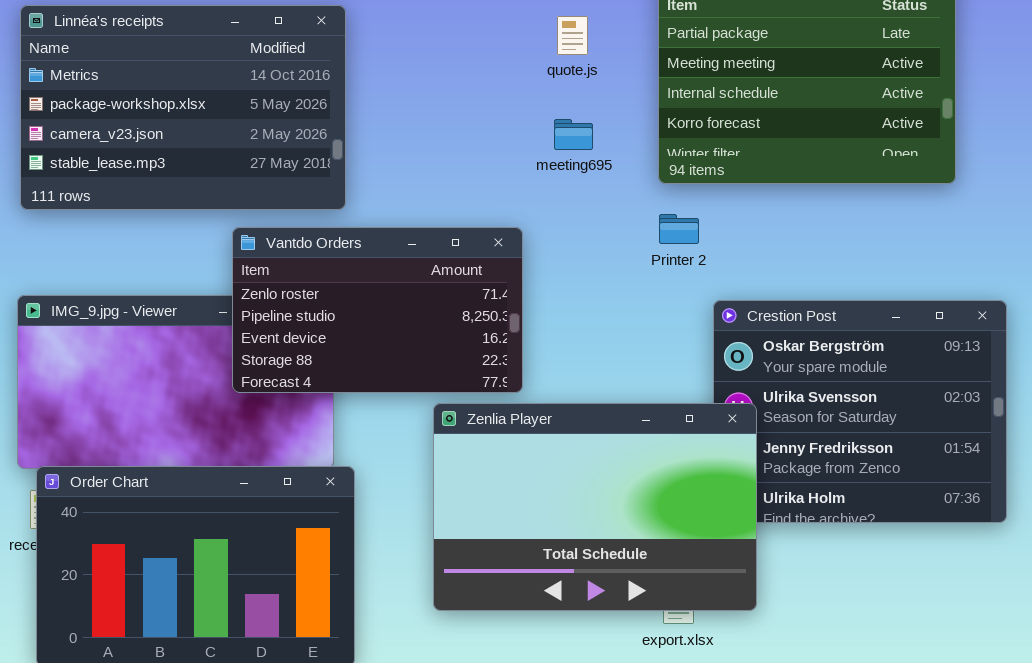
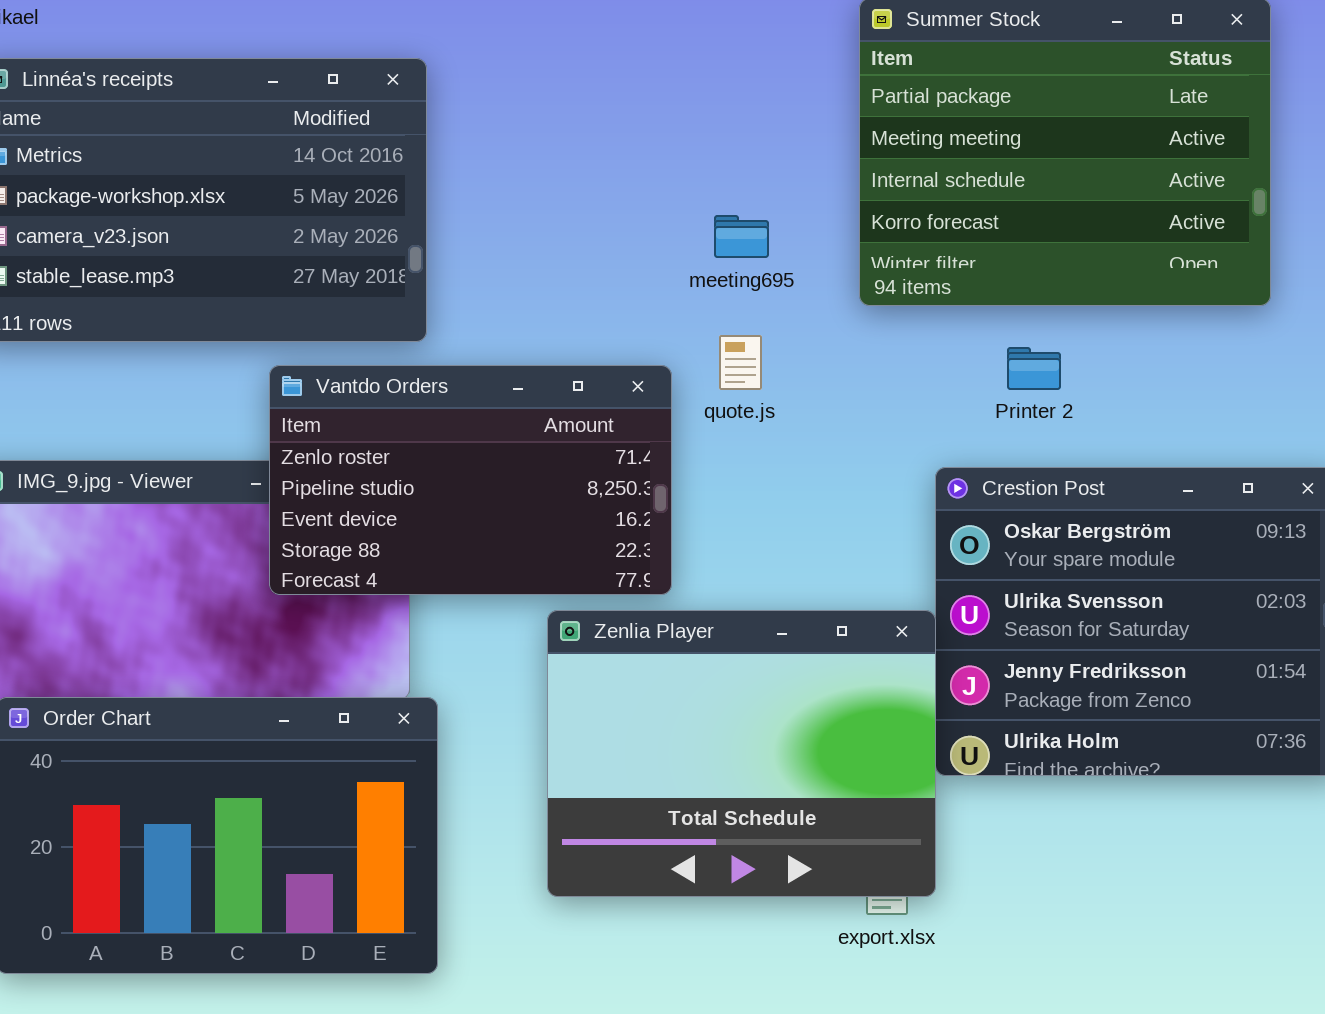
quote.js: [557,16,588,55] -> [719,335,762,390], moved
Printer 2: [659,214,699,244] -> [1007,347,1061,390], moved
Zenlia Player: [433,403,757,611] -> [547,610,936,897], resized

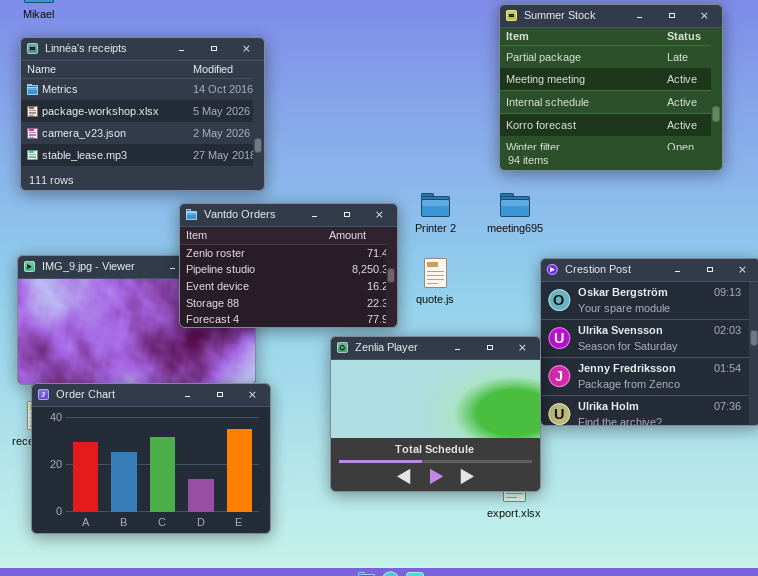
meeting695: [714,215,769,258] -> [500,193,530,217], moved
quote.js: [719,335,762,390] -> [424,258,447,288], moved
Printer 2: [1007,347,1061,390] -> [421,193,450,217], moved

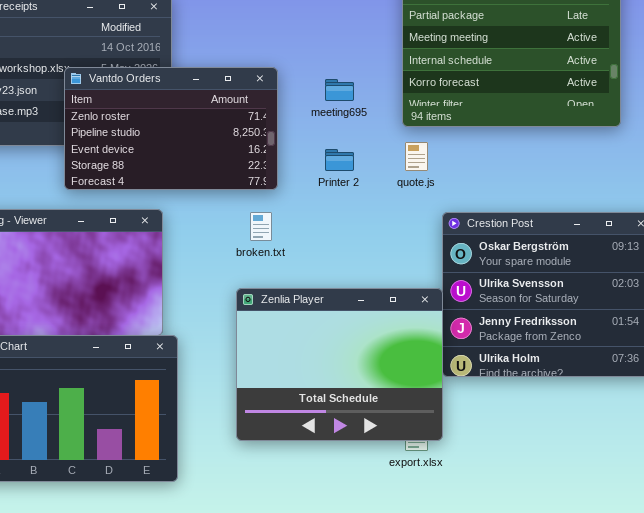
meeting695: [500,193,530,217] -> [325,79,354,101], moved
Vantdo Orders: [179,203,398,328] -> [64,67,278,190], moved
quote.js: [424,258,447,288] -> [405,142,428,171], moved

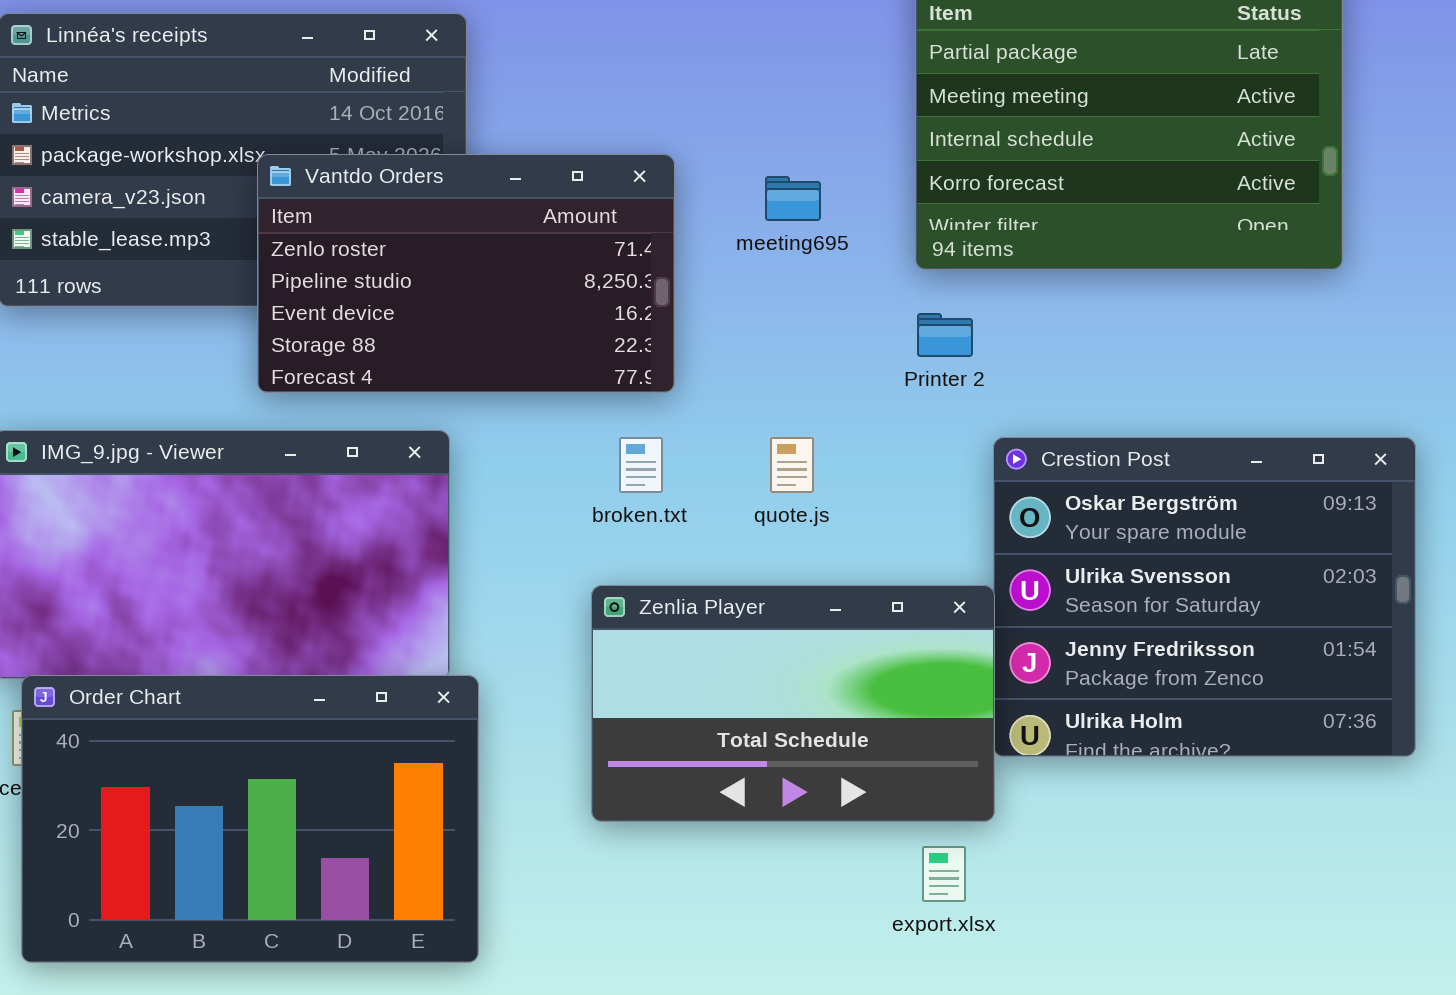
quote.js: [405,142,428,171] -> [770,437,814,493], moved
Printer 2: [325,149,354,171] -> [917,313,973,357], moved
Zenlia Player: [236,288,443,441] -> [591,585,995,822], resized

